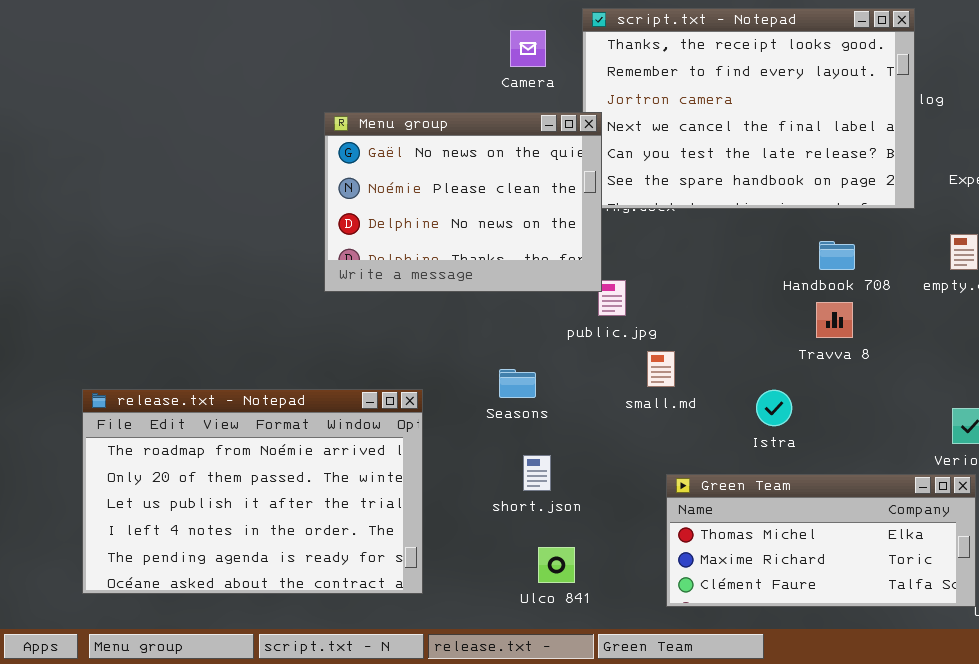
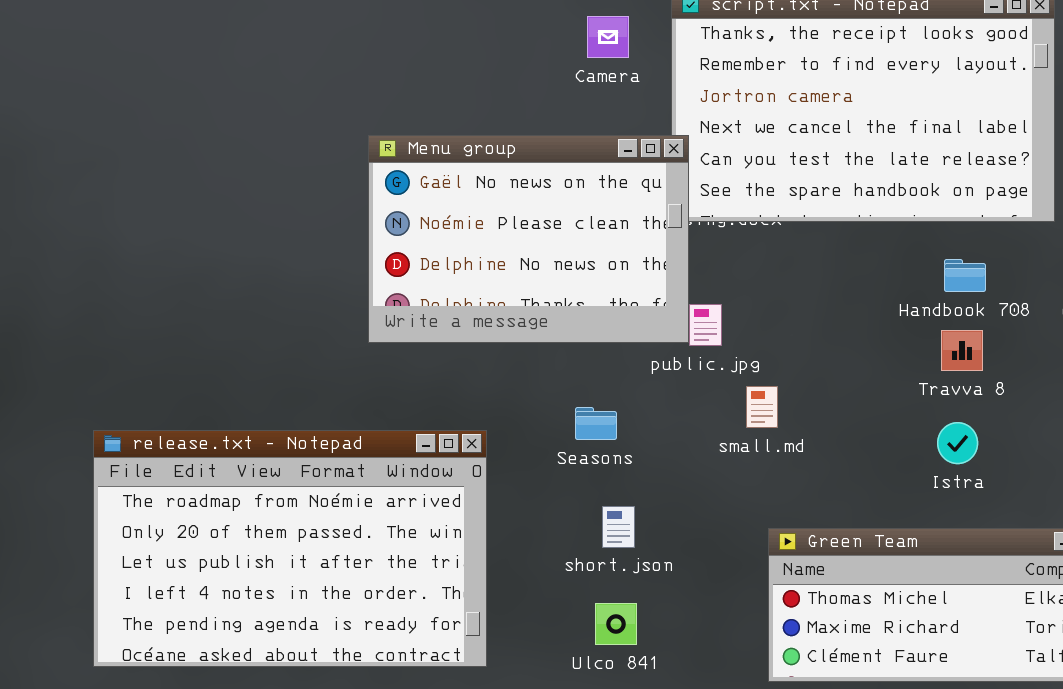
Menu group: [324,112,602,292] -> [368,135,689,343], moved
Istra: [756,390,792,426] -> [937,422,978,464], moved
Ulco 841: [538,547,575,583] -> [595,603,637,645], moved

